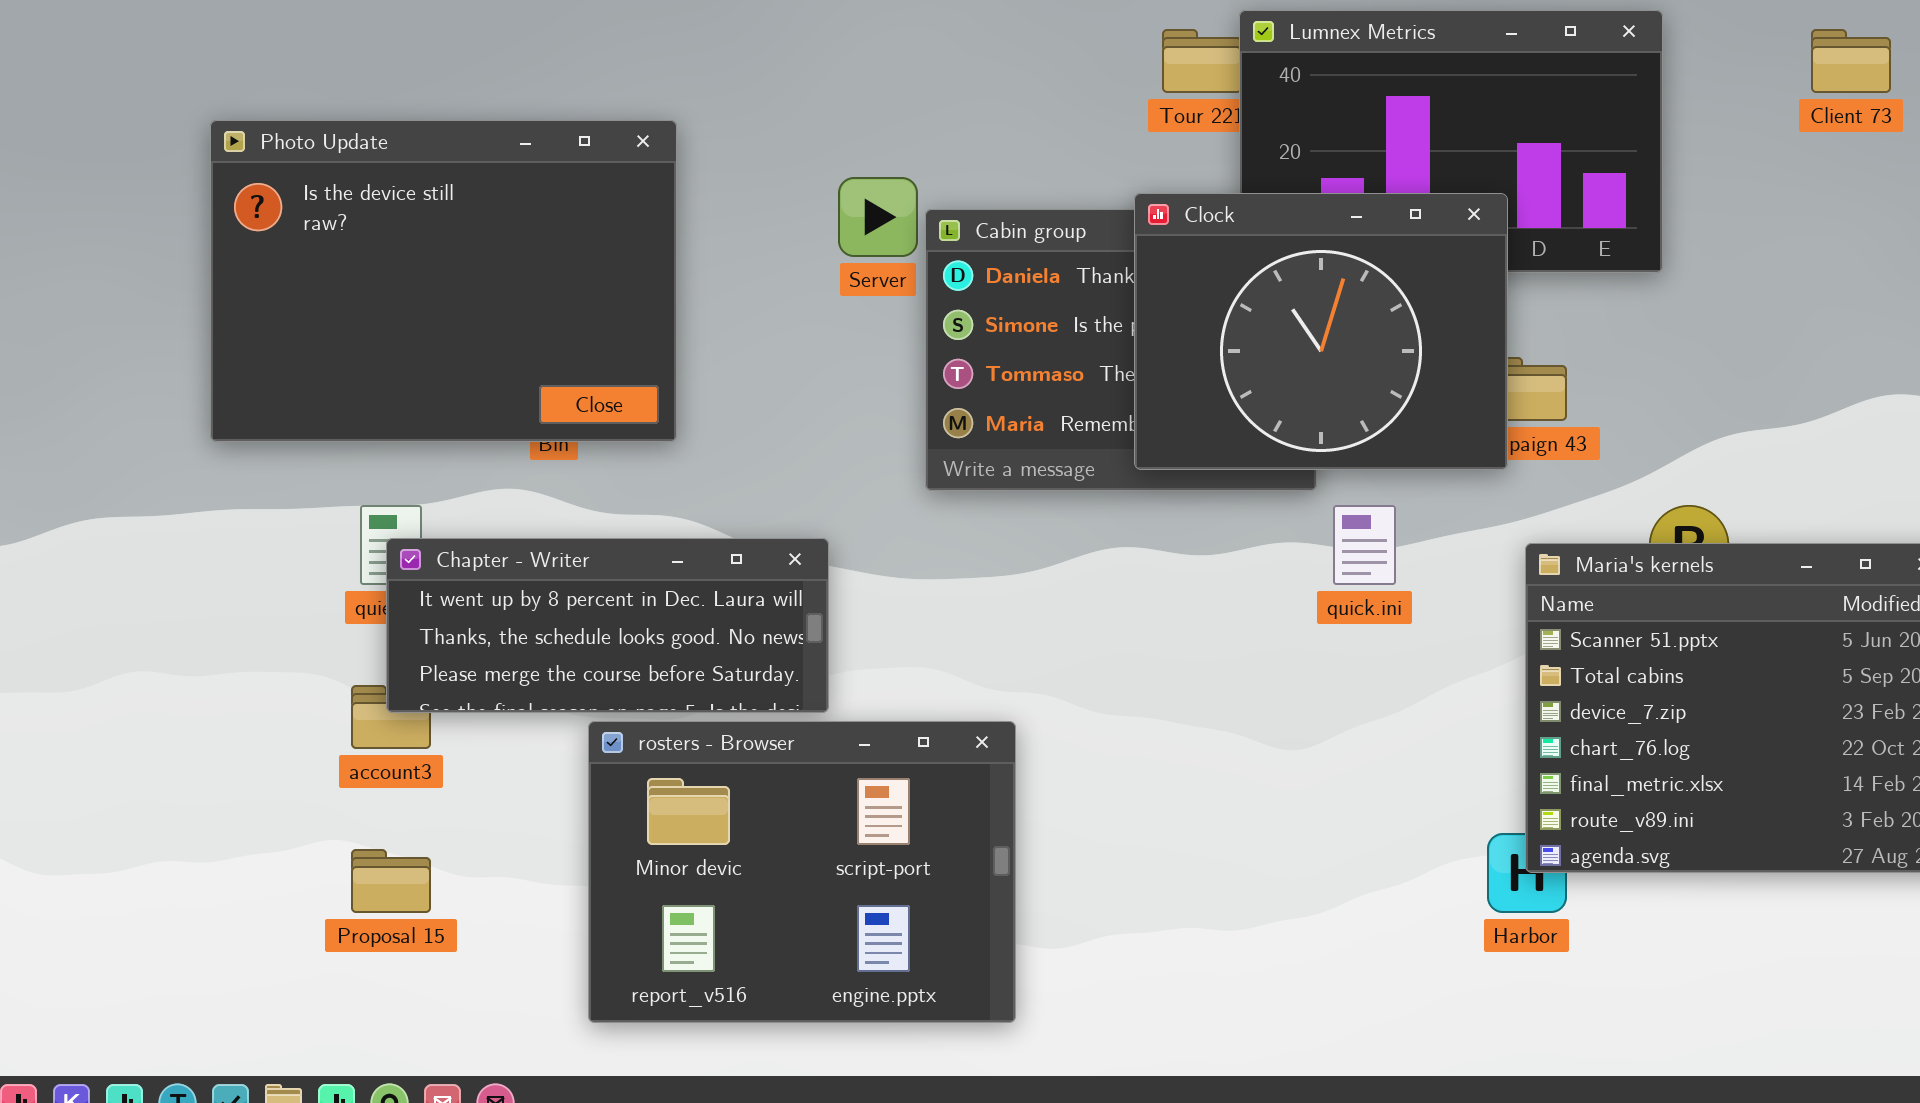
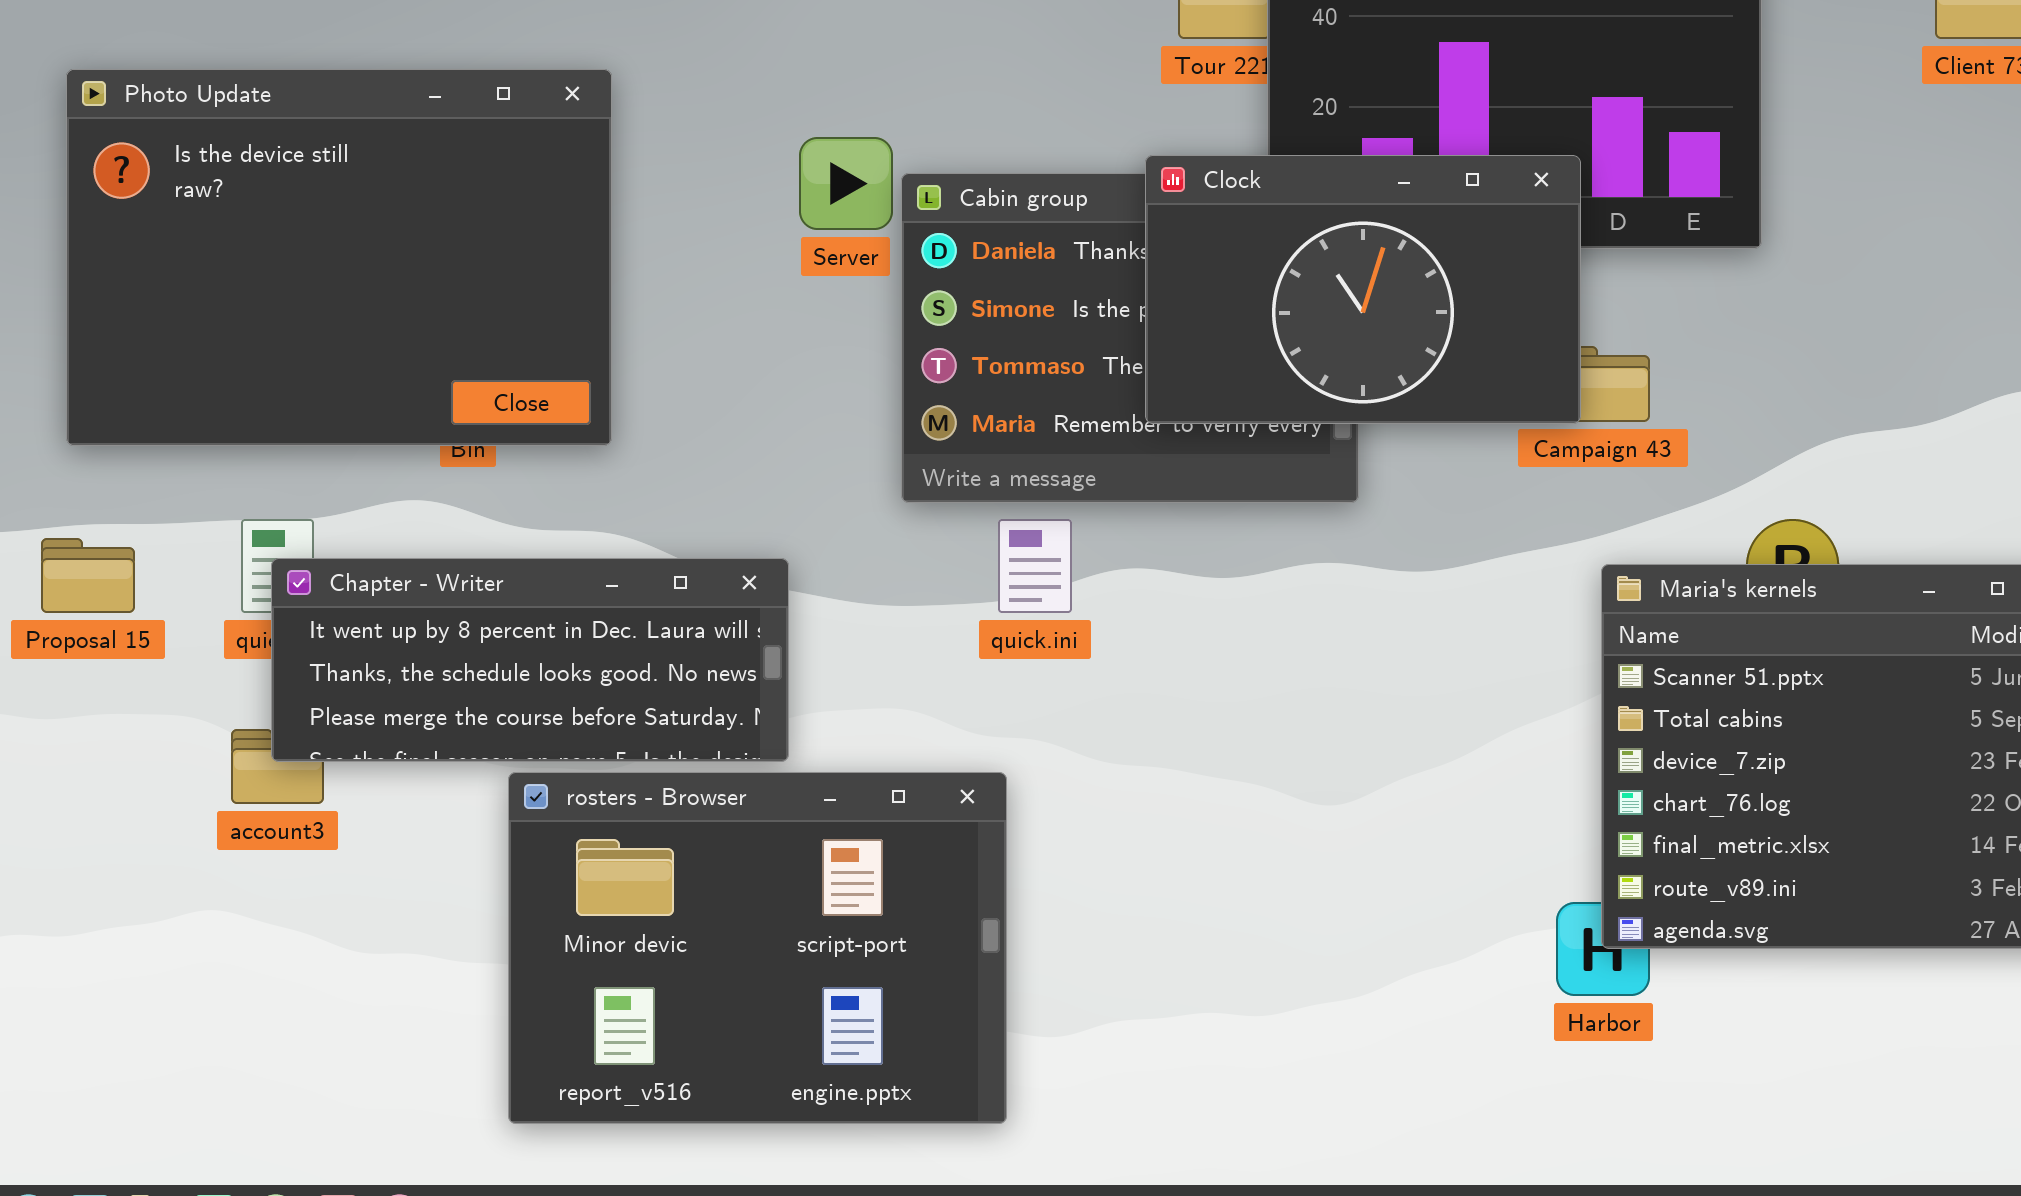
Clock: [1134,193,1508,470] -> [1145,155,1581,424], resized
quick.ini: [1333,505,1396,585] -> [998,519,1072,613], moved
Proposal 15: [351,849,431,913] -> [41,538,135,613], moved

